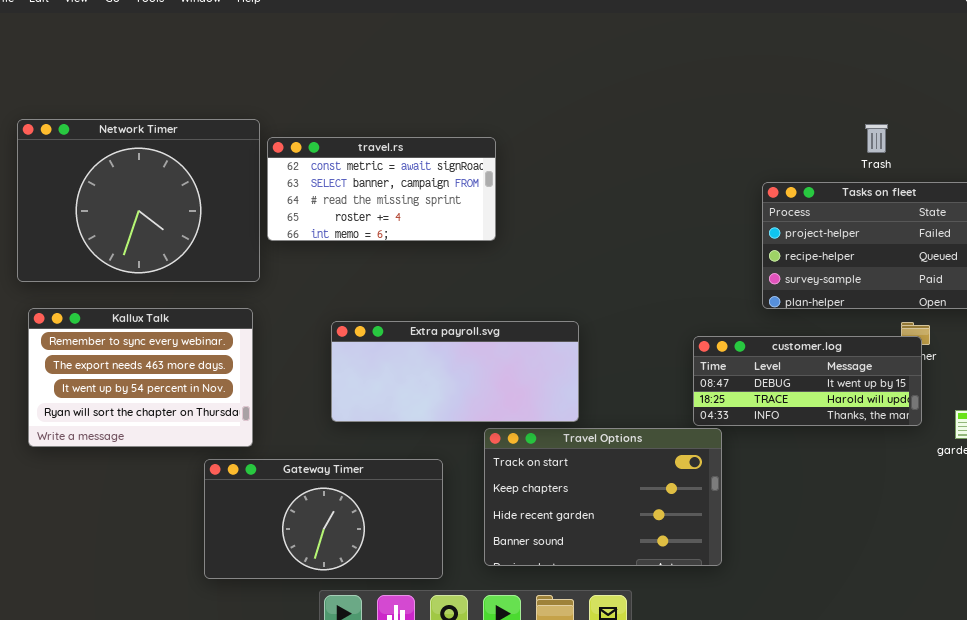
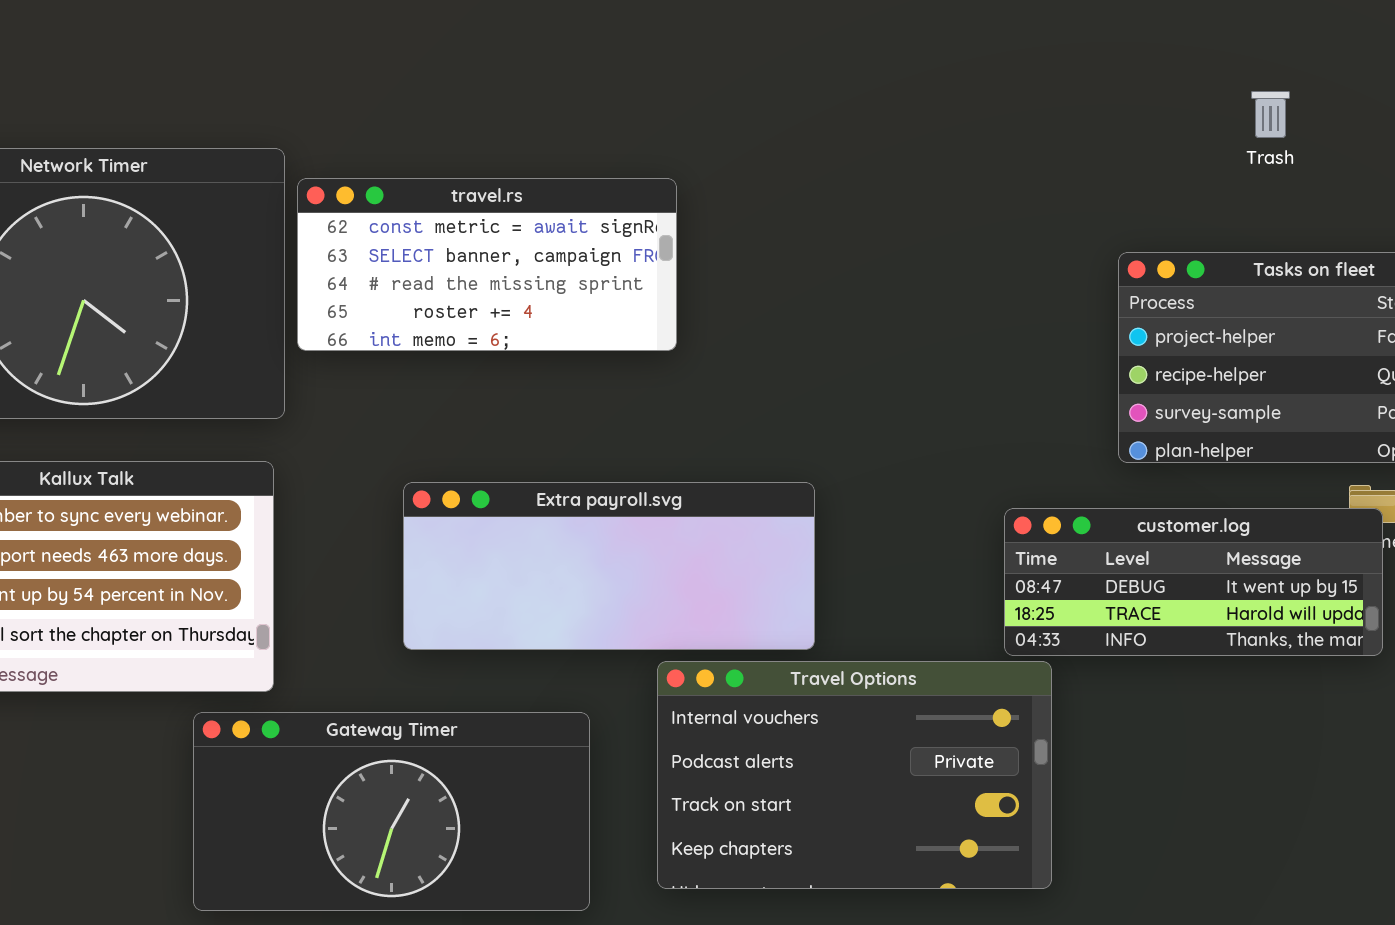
Trash: [865,124,888,153] -> [1251,91,1290,138], moved
Travel Options: [484,428,722,566] -> [657,661,1052,889], scrolled up 2 rows

